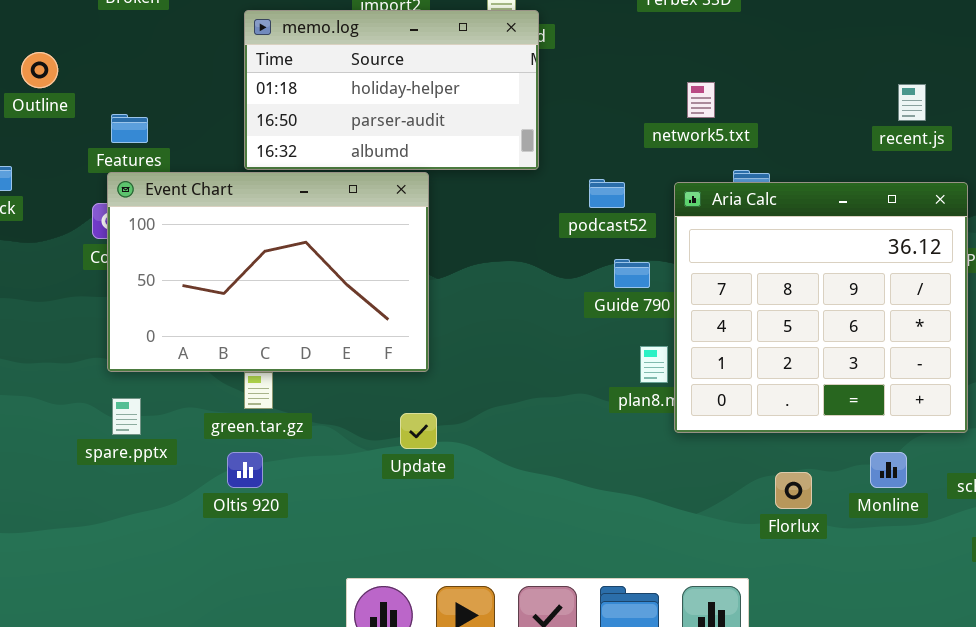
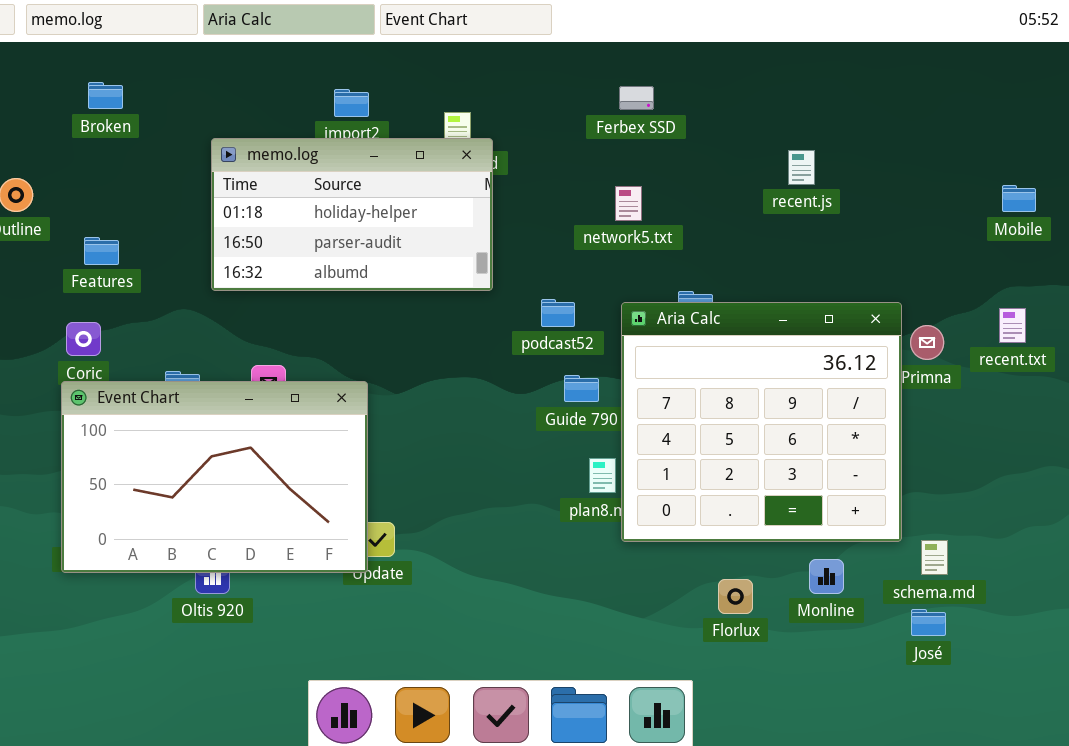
network5.txt: [687,82,715,118] -> [615,186,642,221], moved
recent.js: [898,84,926,121] -> [788,150,815,185], moved
Event Chart: [107,172,429,372] -> [61,381,368,573], moved

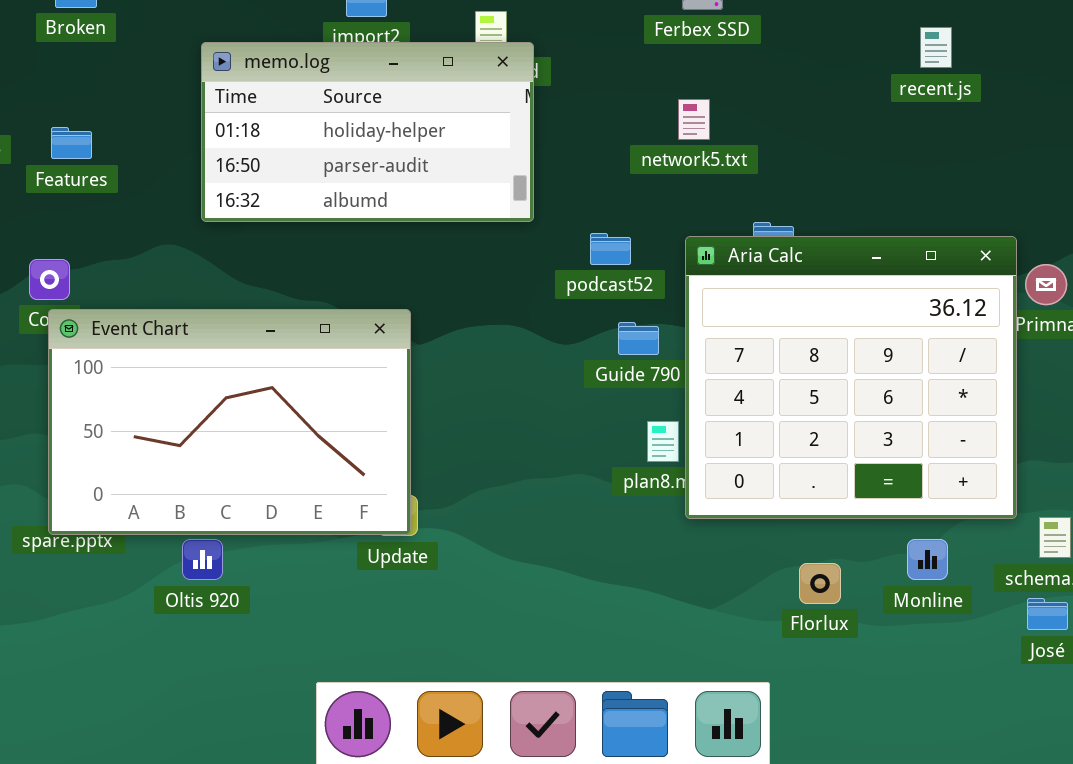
recent.js: [788,150,815,185] -> [920,27,952,68], moved
Features: [84,237,119,265] -> [51,127,92,159], moved
Event Chart: [61,381,368,573] -> [48,309,411,535], moved

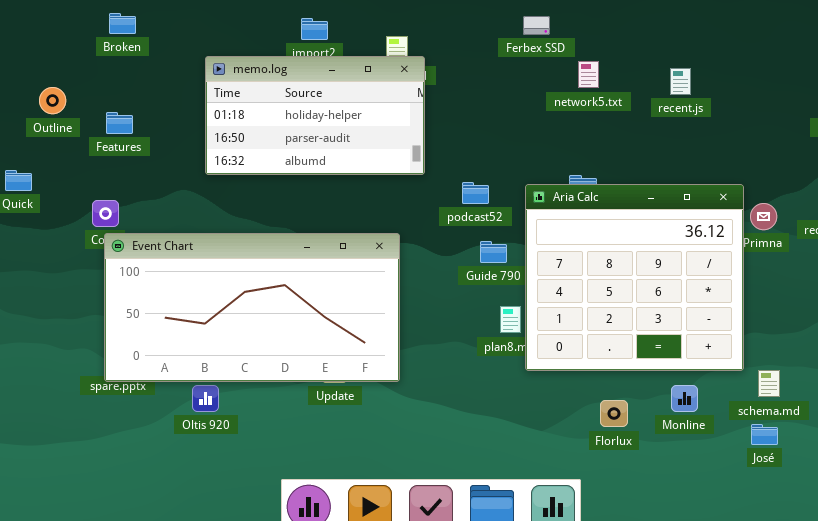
recent.js: [920,27,952,68] -> [670,68,691,95], moved
network5.txt: [678,99,710,140] -> [578,61,599,88], moved
Event Chart: [48,309,411,535] -> [104,233,400,382], resized

